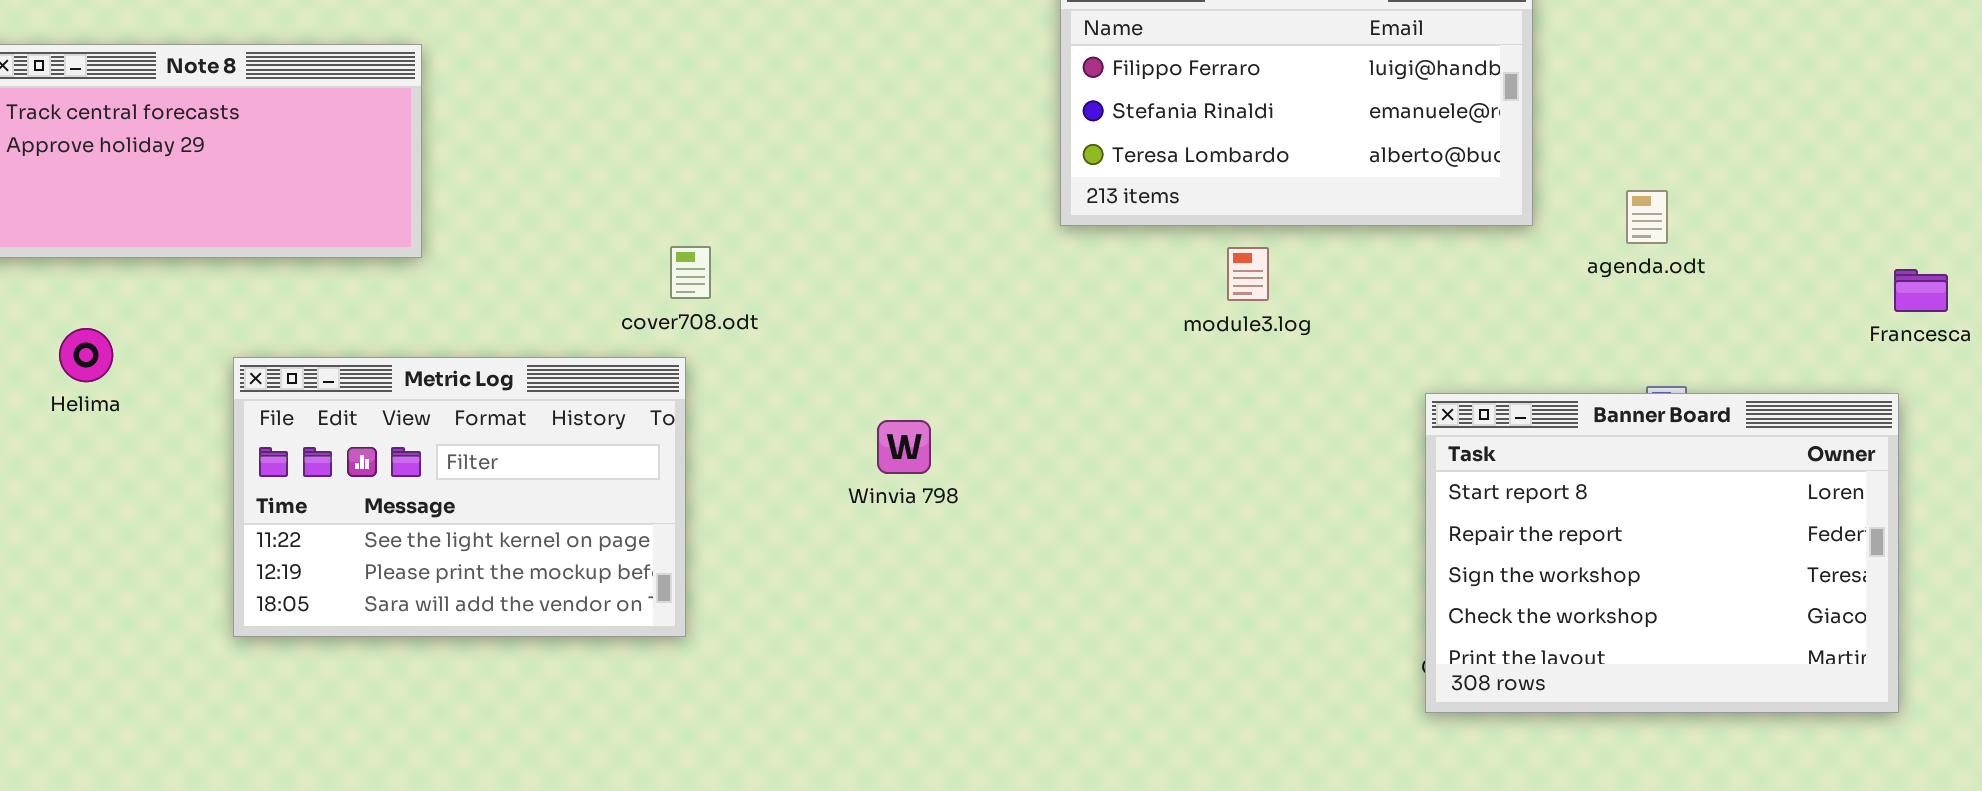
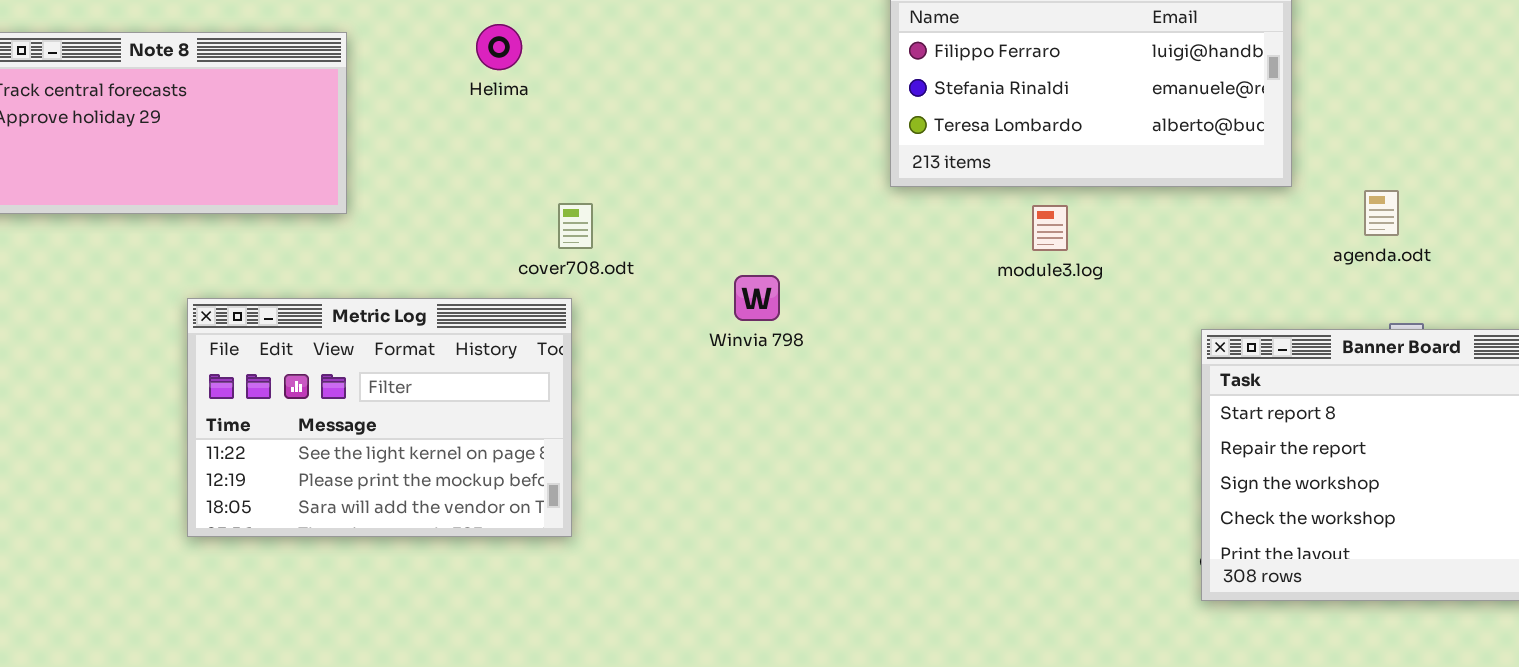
agenda.odt: [1626,190,1668,244] -> [1364,190,1399,236], moved
Helima: [59,328,113,382] -> [476,24,522,70], moved
Winvia 798: [877,420,931,474] -> [734,275,780,321], moved

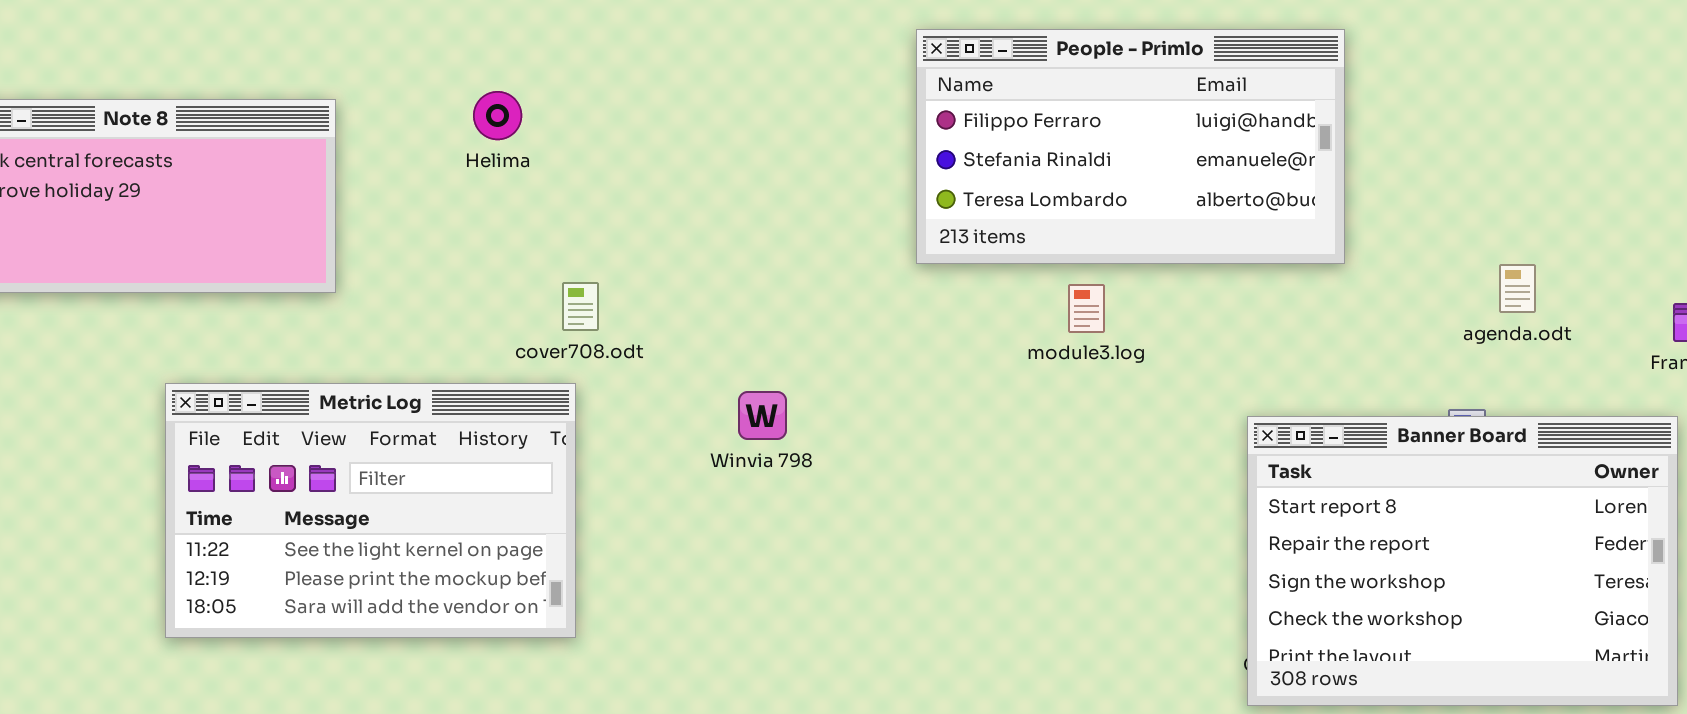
agenda.odt: [1364,190,1399,236] -> [1499,264,1536,313], moved
Winvia 798: [734,275,780,321] -> [738,391,787,440], moved

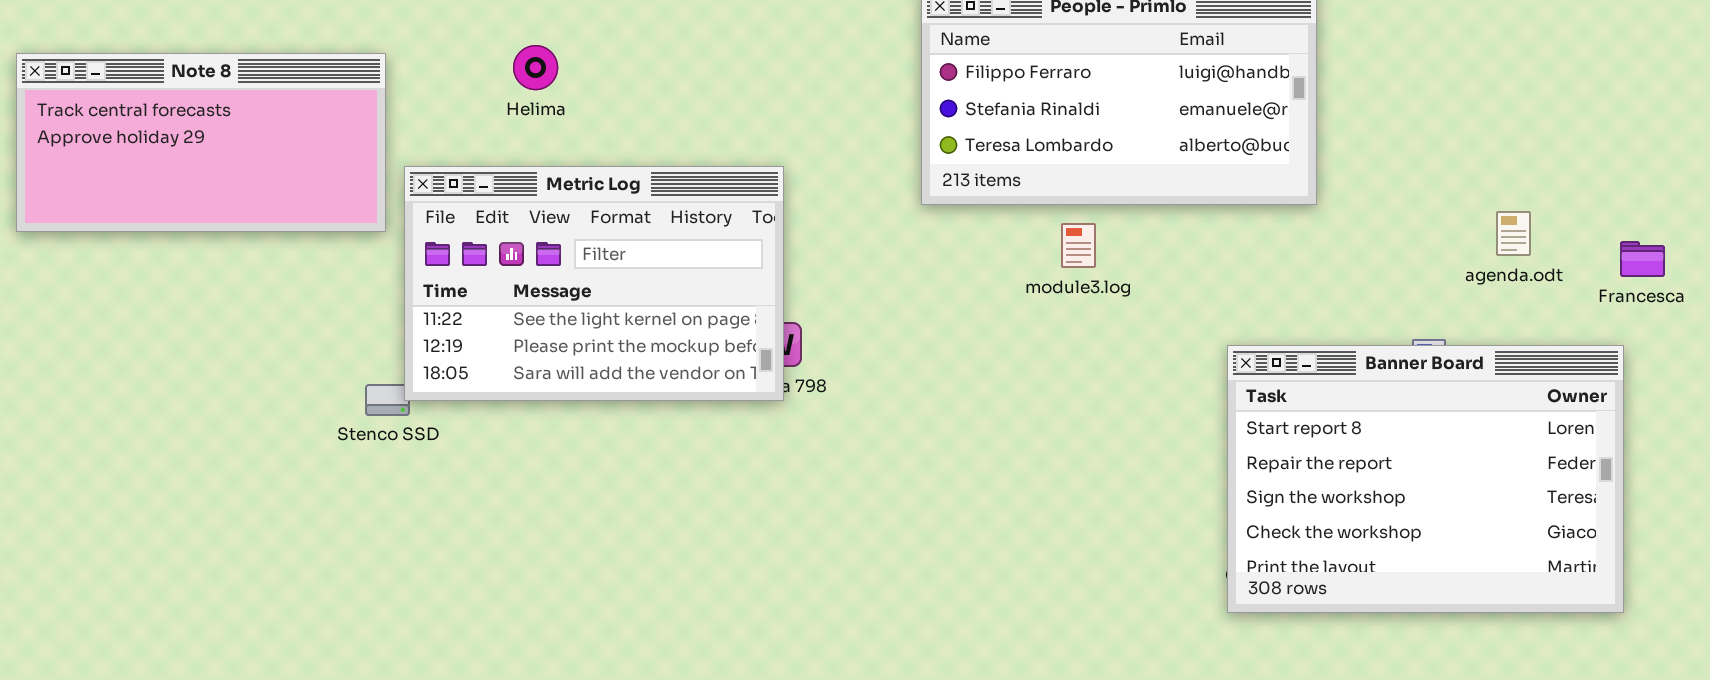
agenda.odt: [1499,264,1536,313] -> [1496,211,1531,256], moved
Metric Log: [165,383,576,638] -> [404,166,784,401], moved

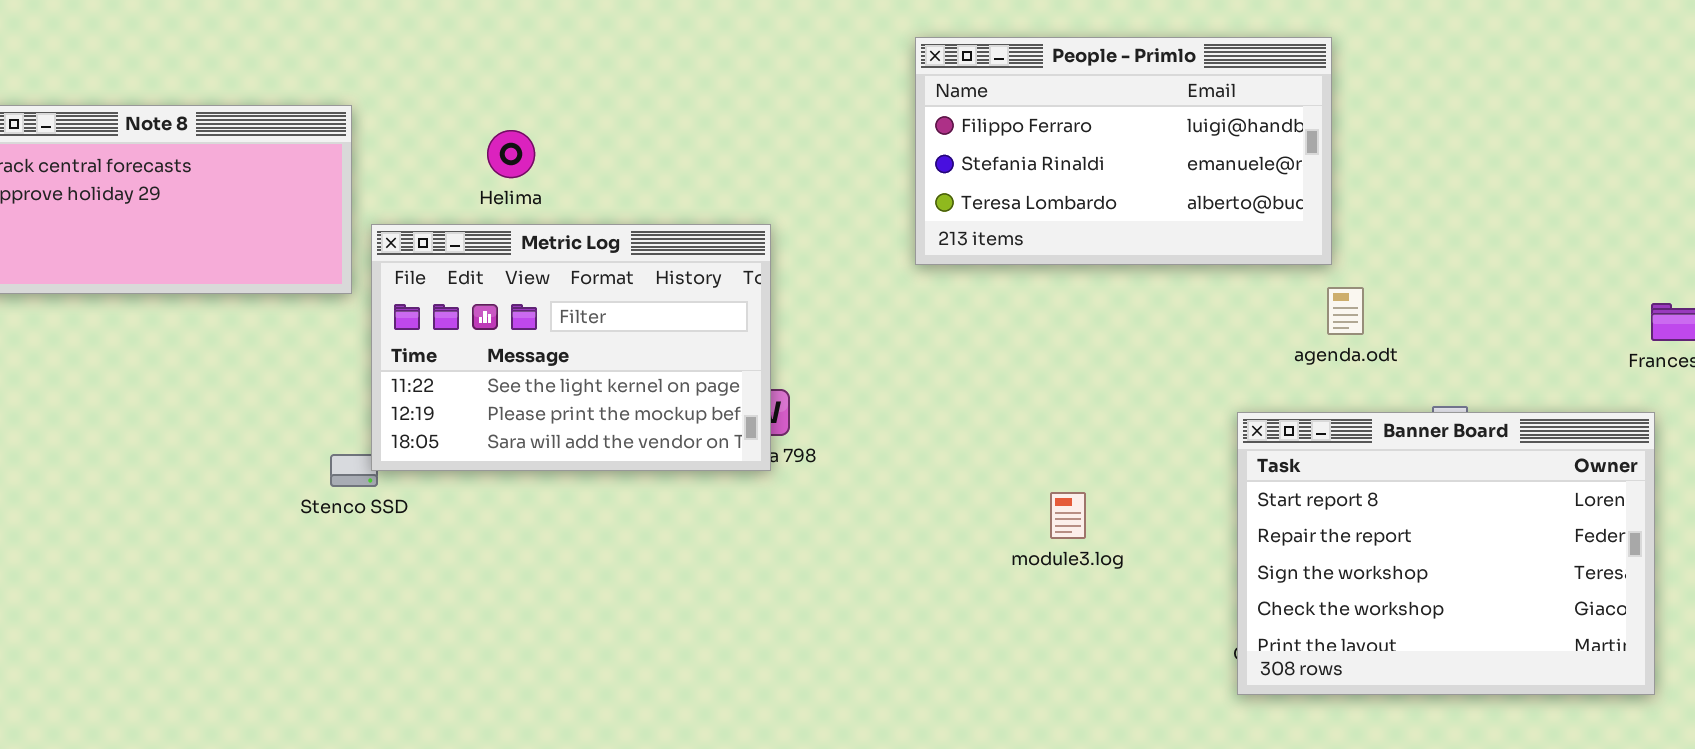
Helima: [513,45,558,90] -> [487,130,535,178], moved
agenda.odt: [1496,211,1531,256] -> [1327,287,1364,335], moved
module3.log: [1061,223,1096,268] -> [1050,492,1086,539], moved

